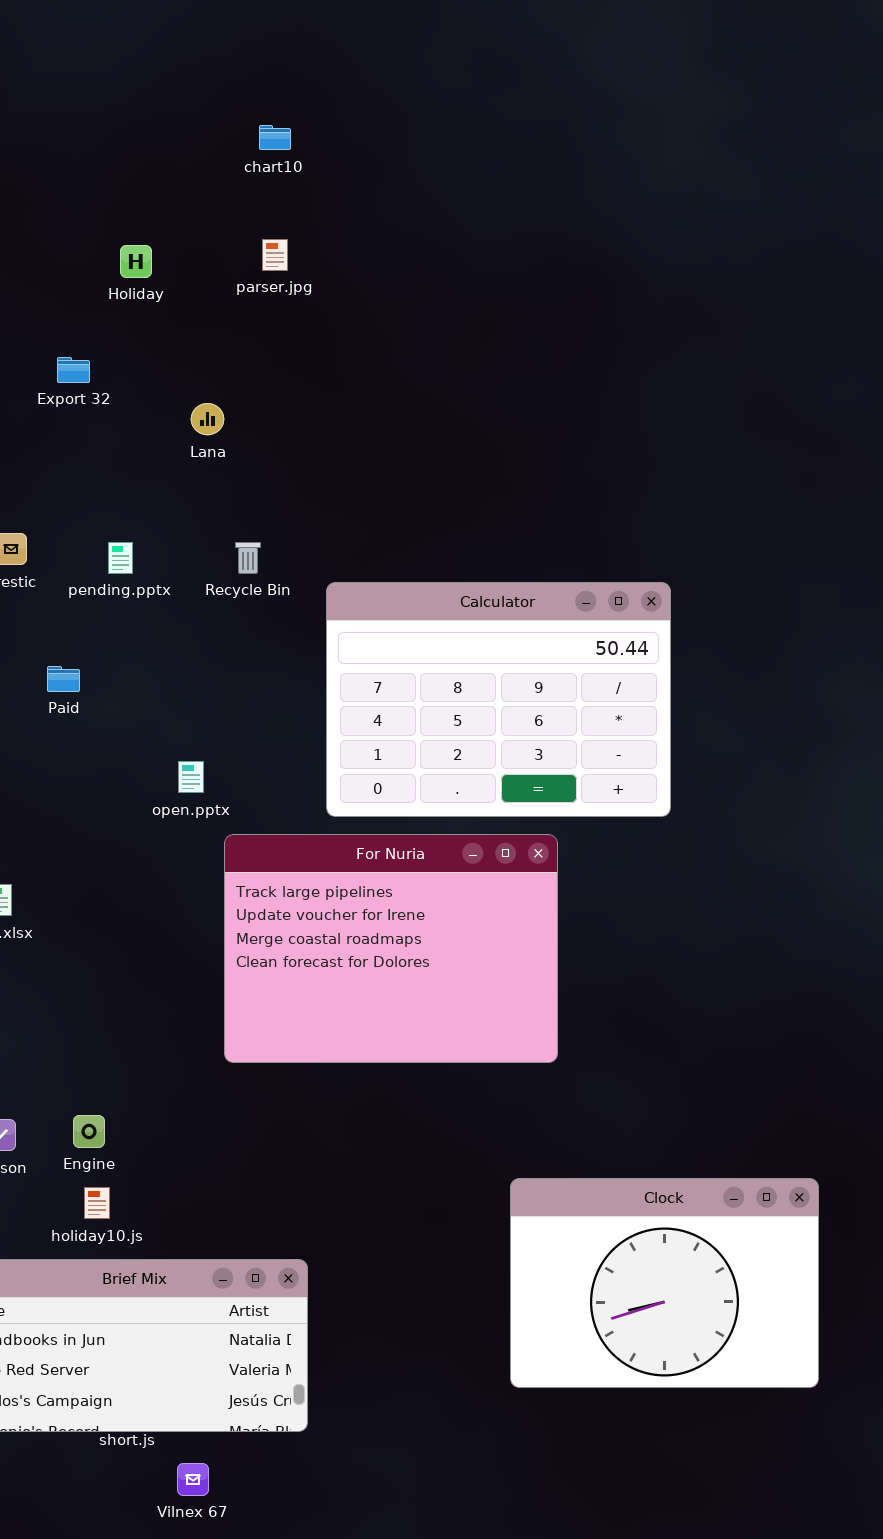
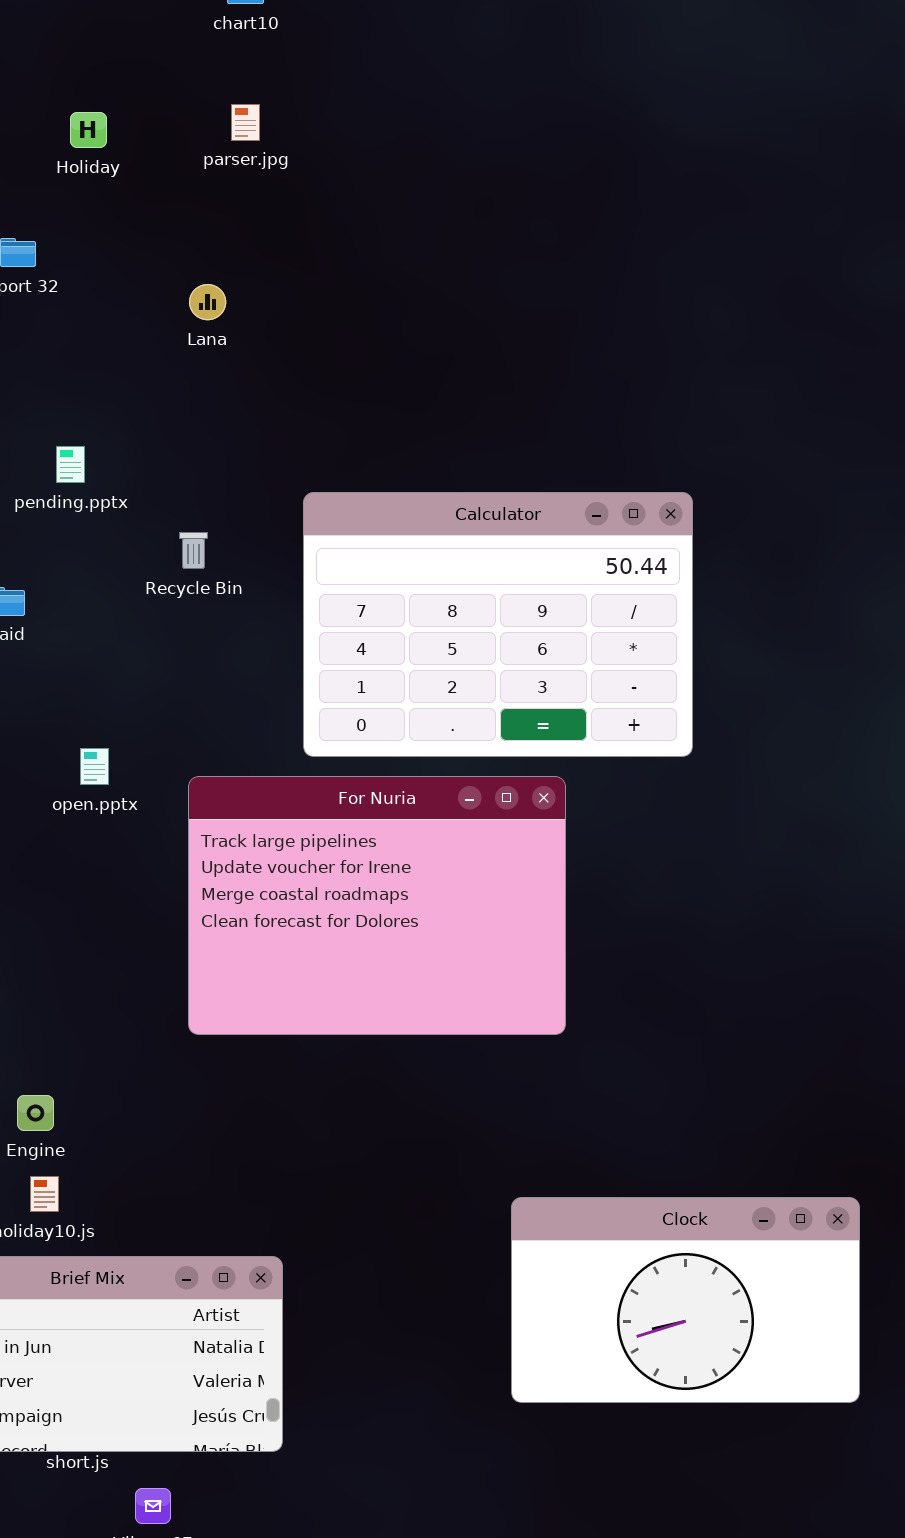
Lana: [191,403,224,435] -> [189,284,226,320], moved
Recycle Bin: [235,542,261,574] -> [179,532,208,569], moved
open.pptx: [178,761,204,793] -> [80,748,109,785], moved
Clock: [510,1178,819,1388] -> [511,1197,860,1403], resized

